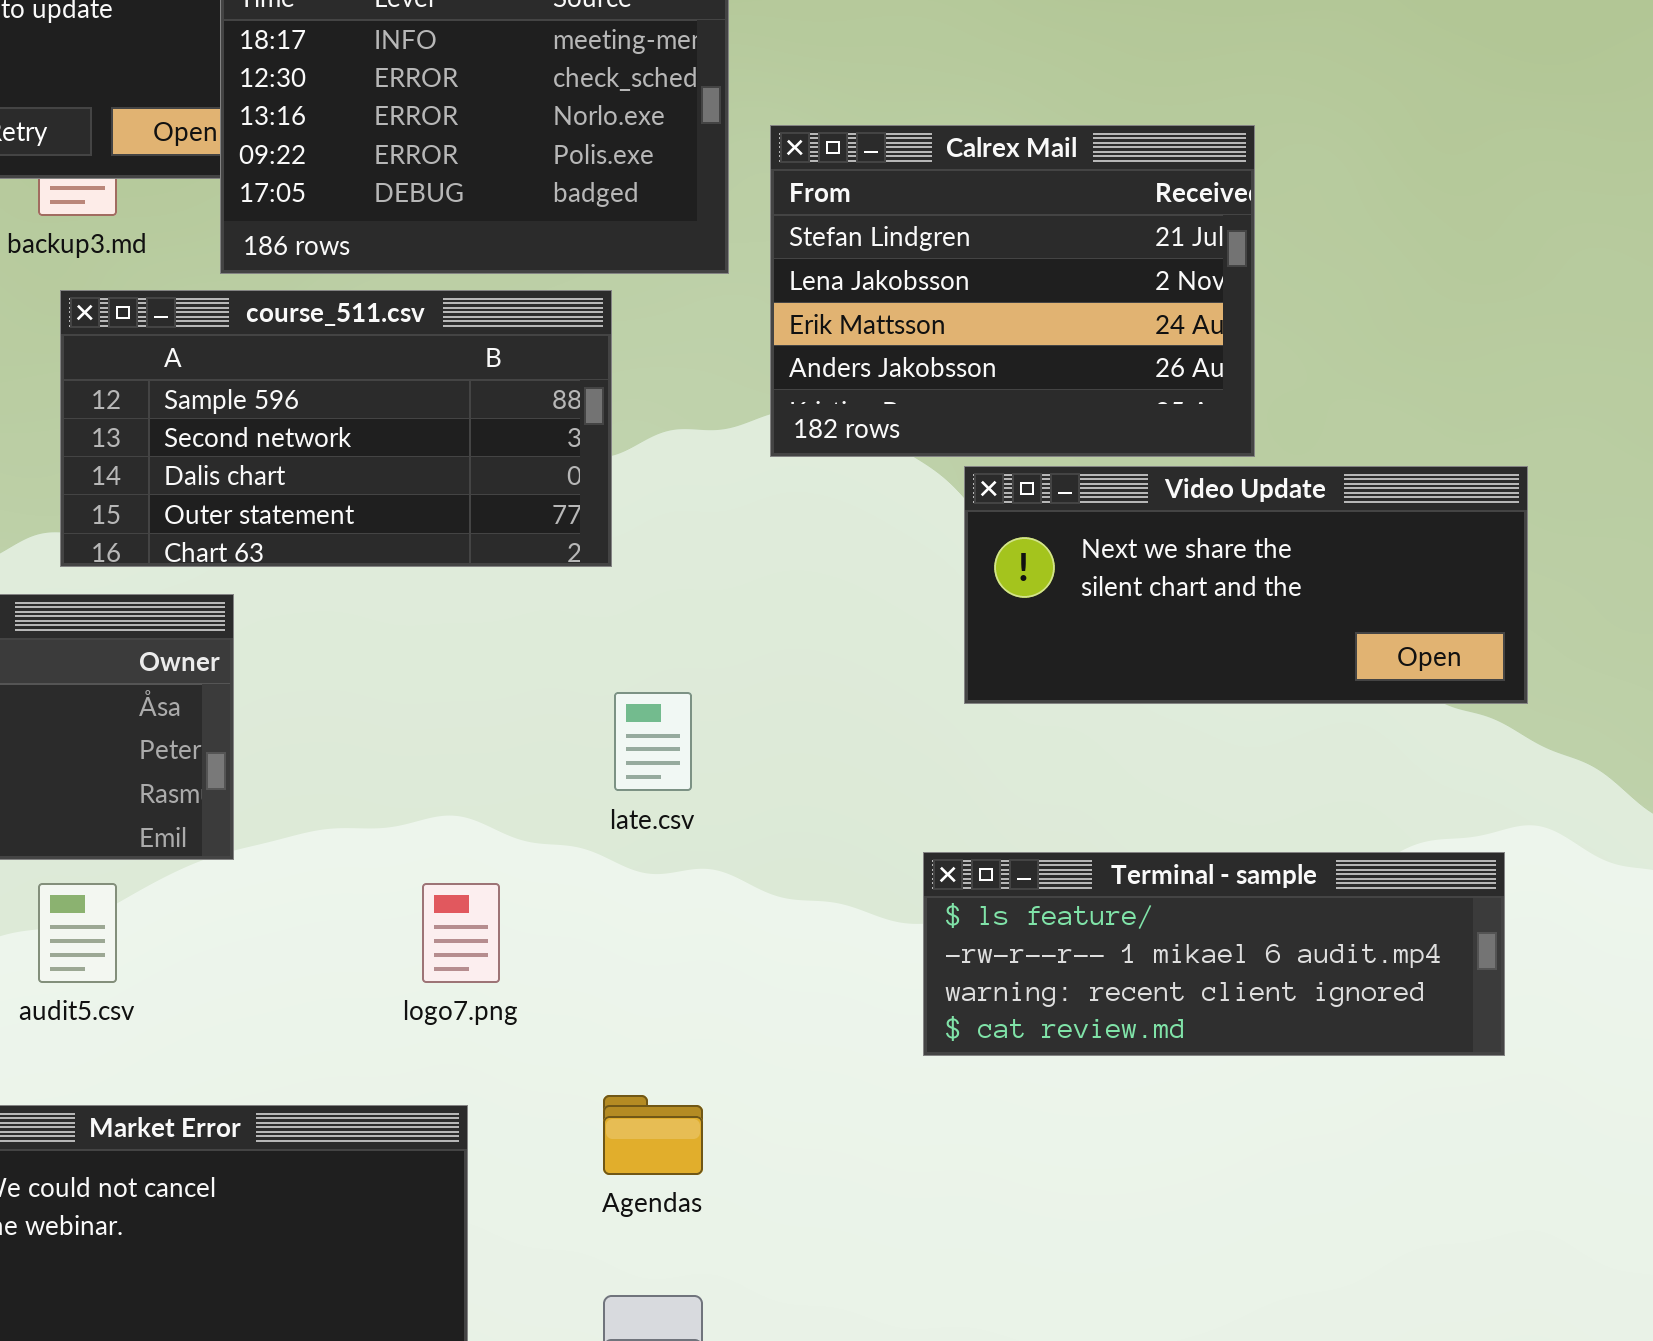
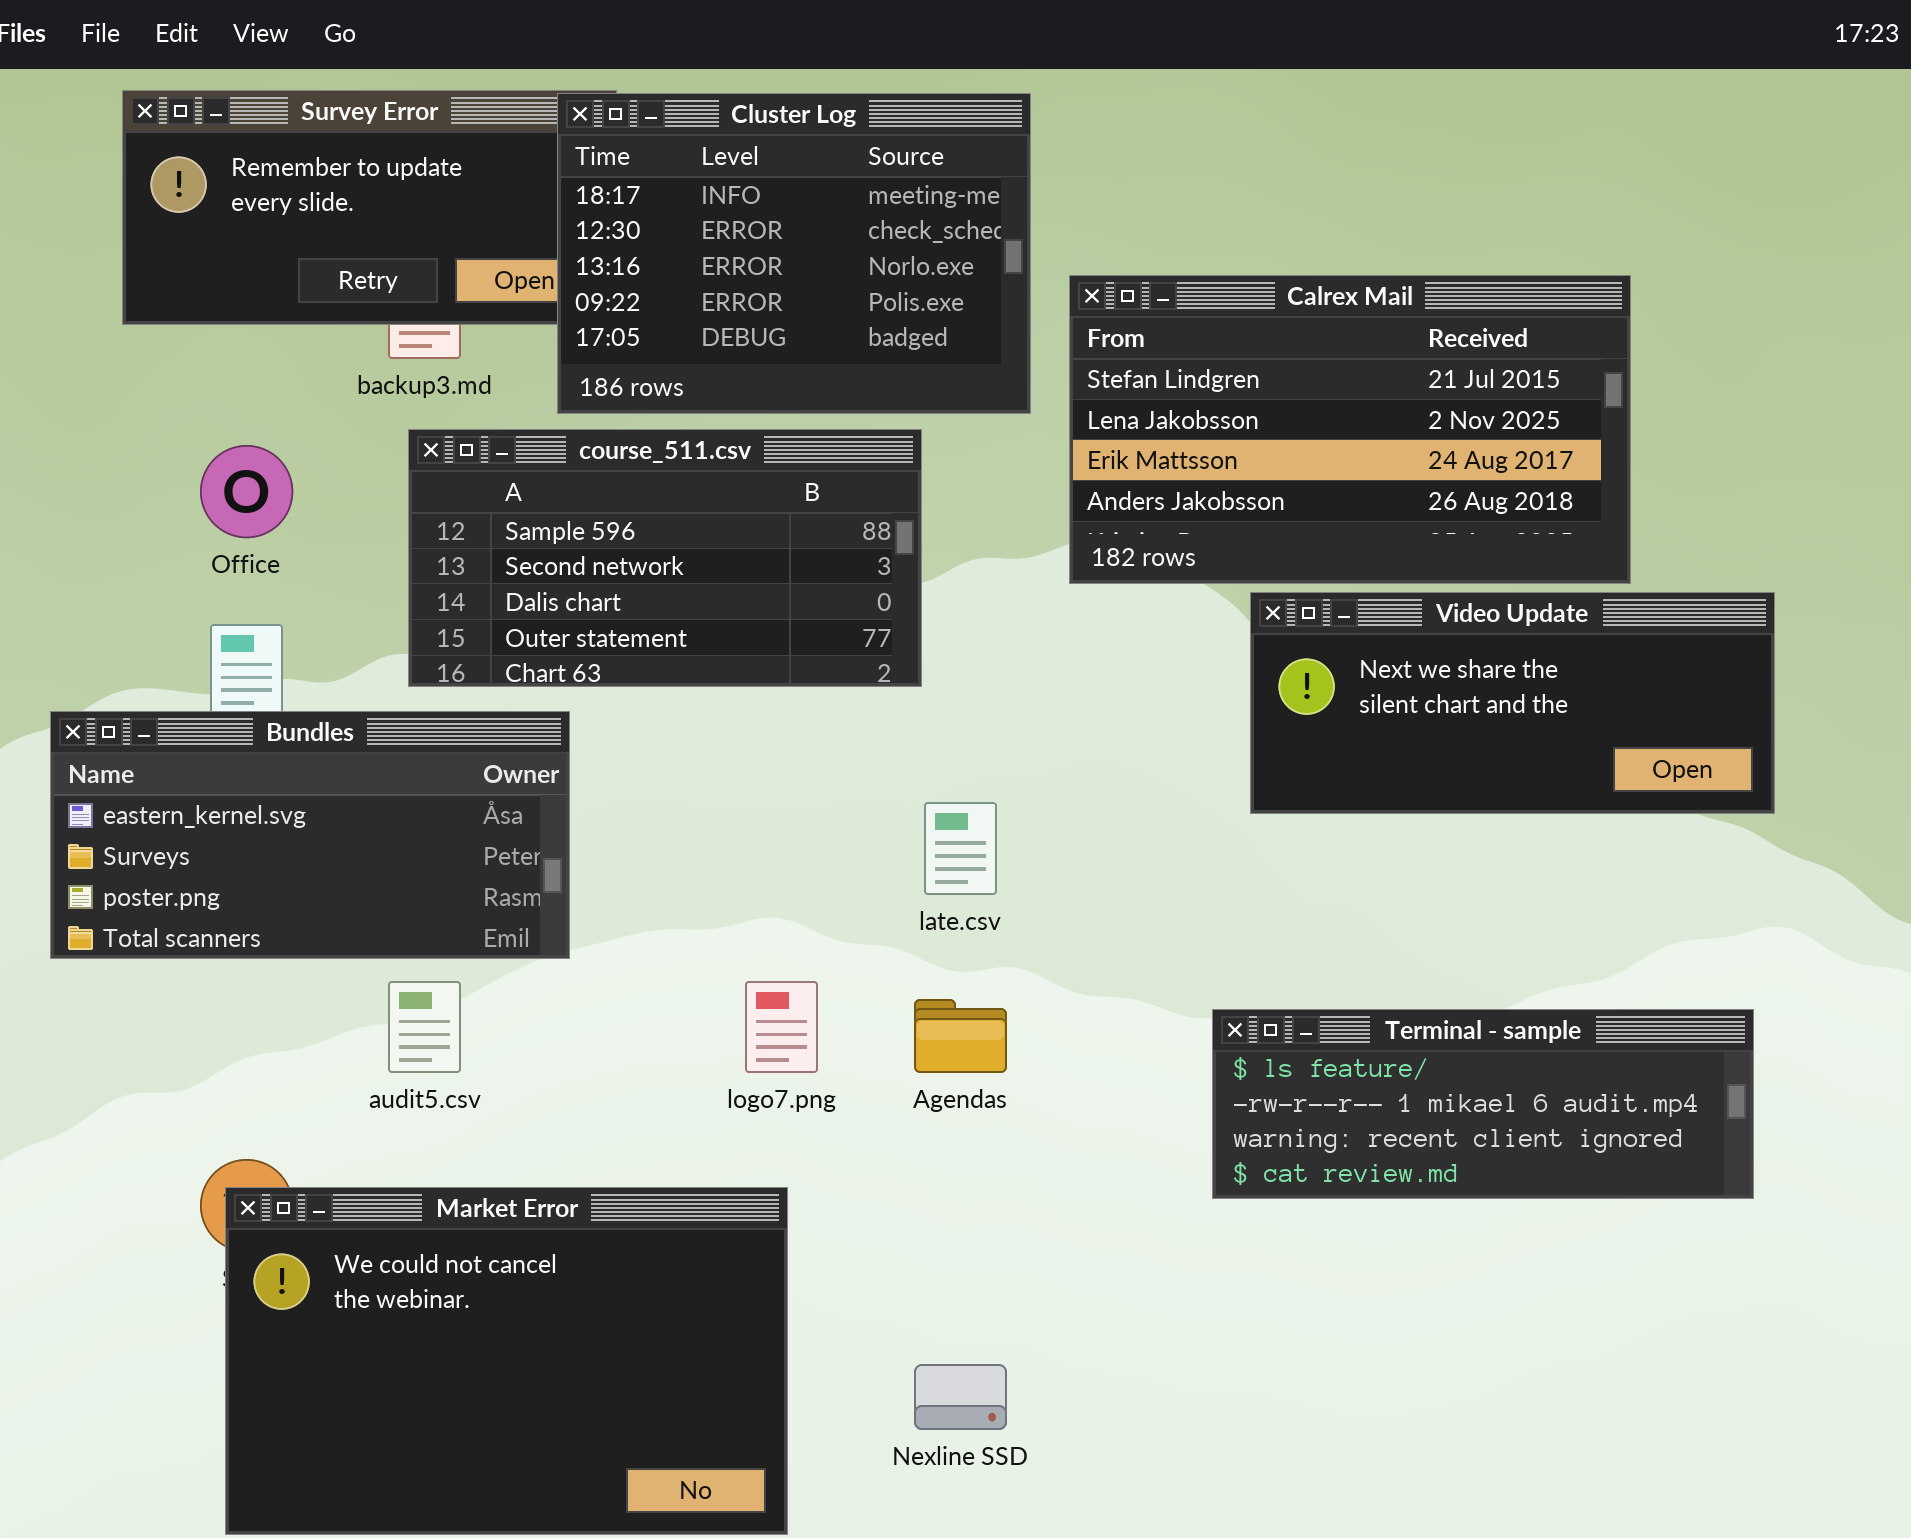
Calrex Mail: [770,125,1255,457] -> [1069,275,1631,584], resized
Terminal - sample: [923,852,1505,1056] -> [1212,1009,1754,1199], moved
Agendas: [603,1095,703,1175] -> [914,999,1007,1073], moved

